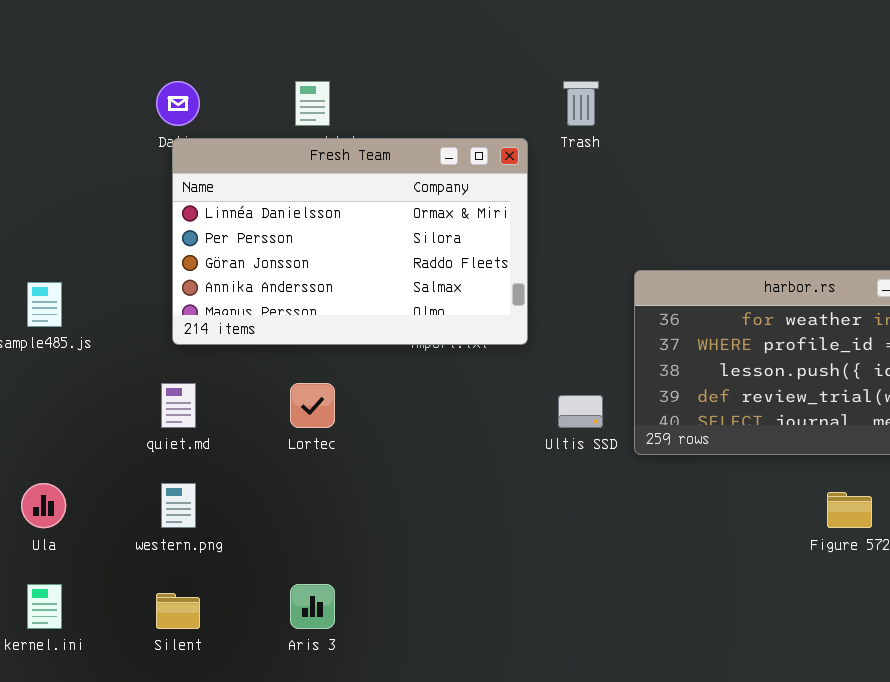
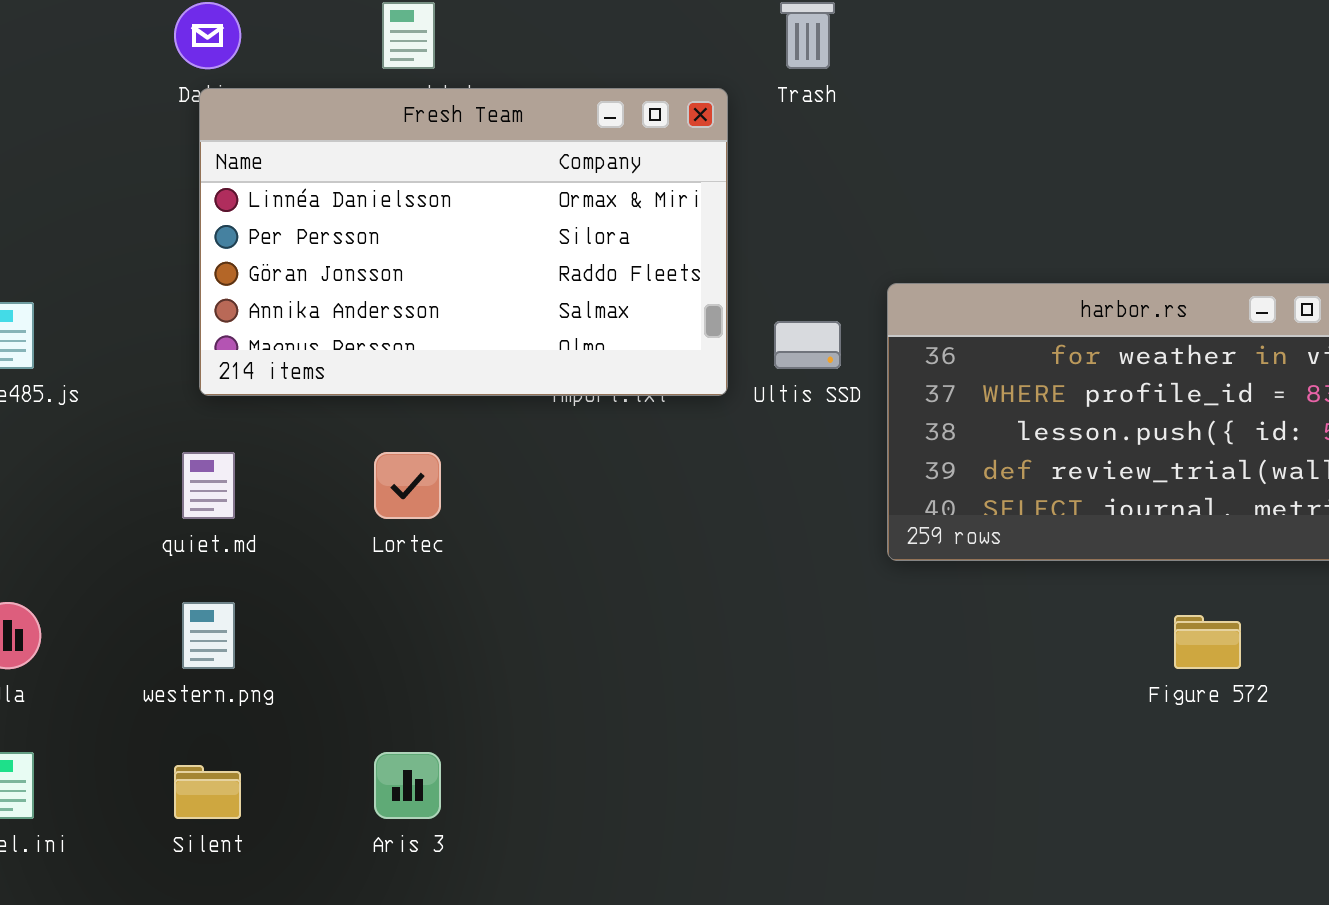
Ultis SSD: [558,395,603,428] -> [774,321,841,369], moved

